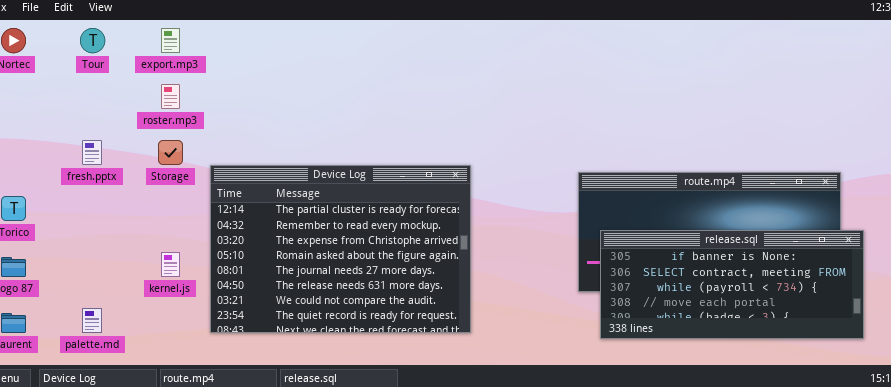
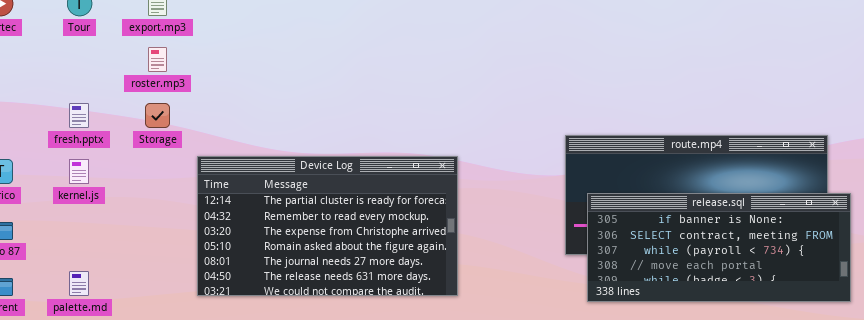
Device Log: [210,165,471,333] -> [197,156,458,296], resized
kernel.js: [161,252,180,277] -> [69,159,89,184], moved

